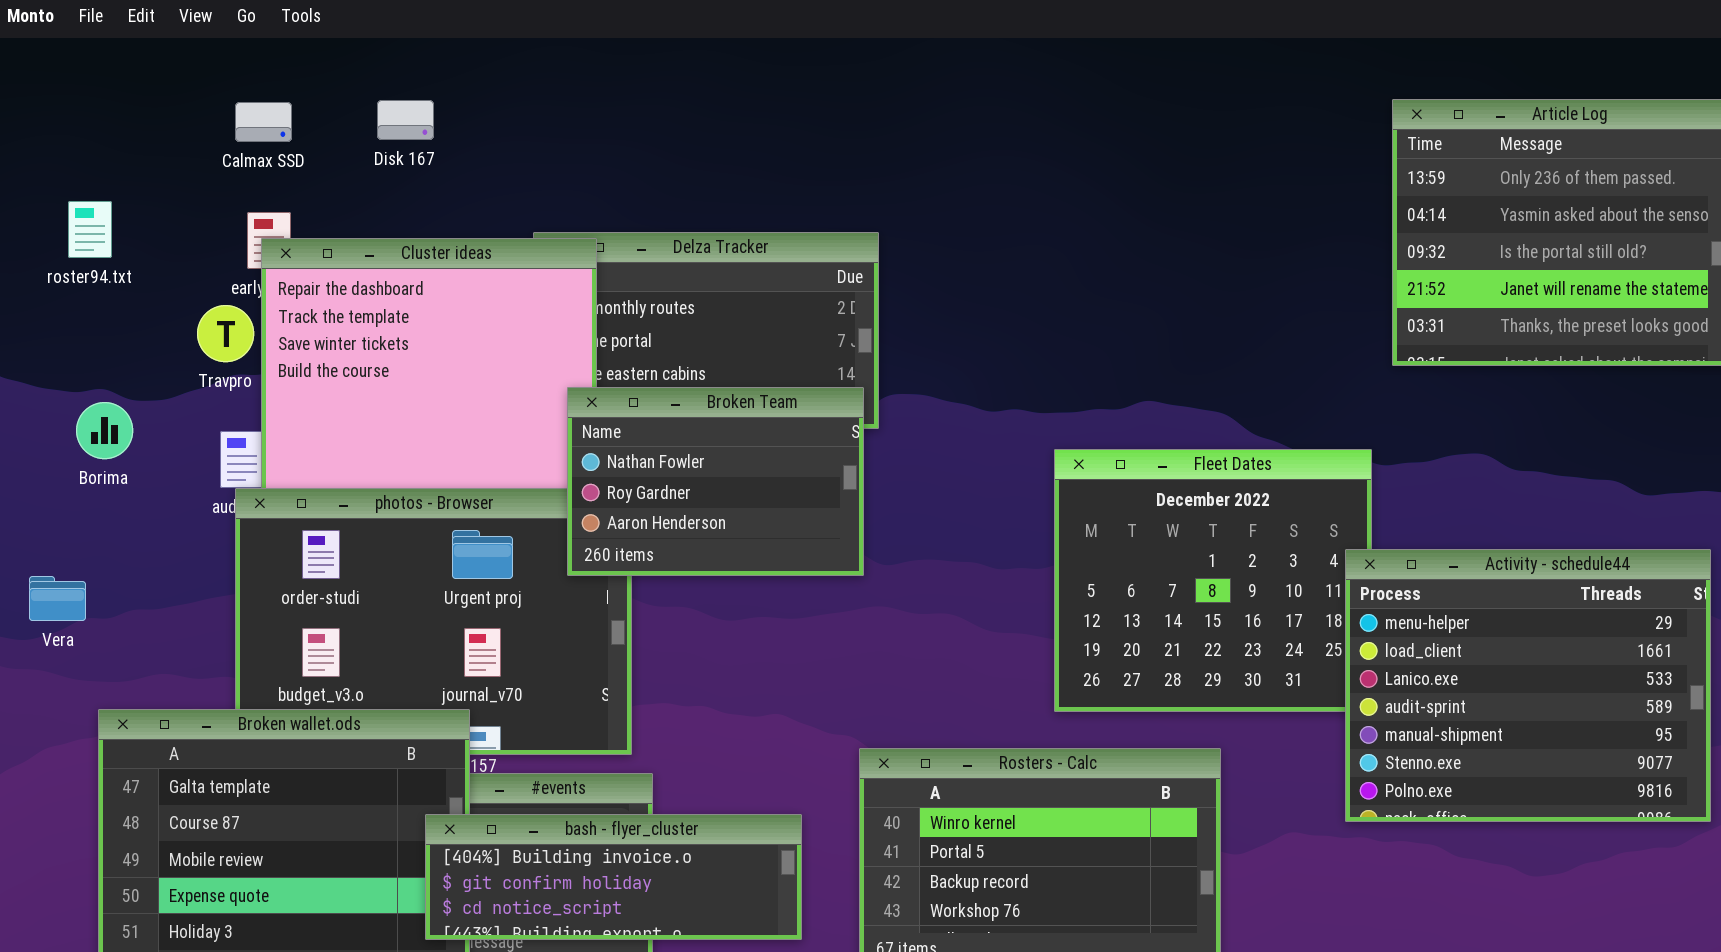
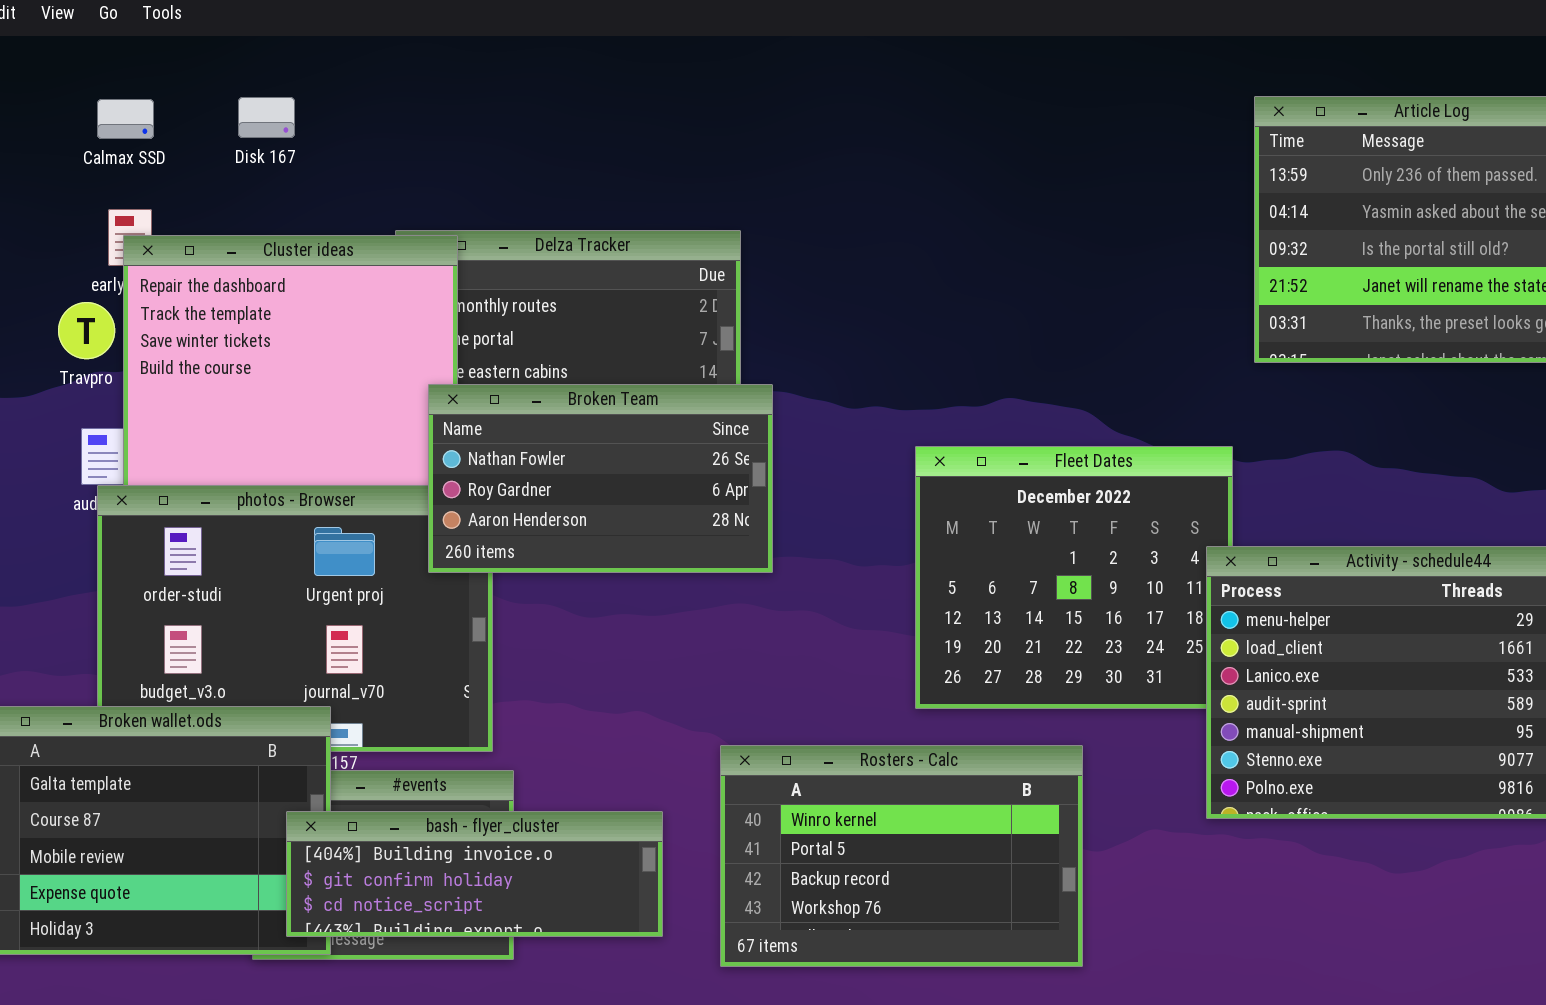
Broken Team: [567,387,864,576] -> [428,384,773,573], resized

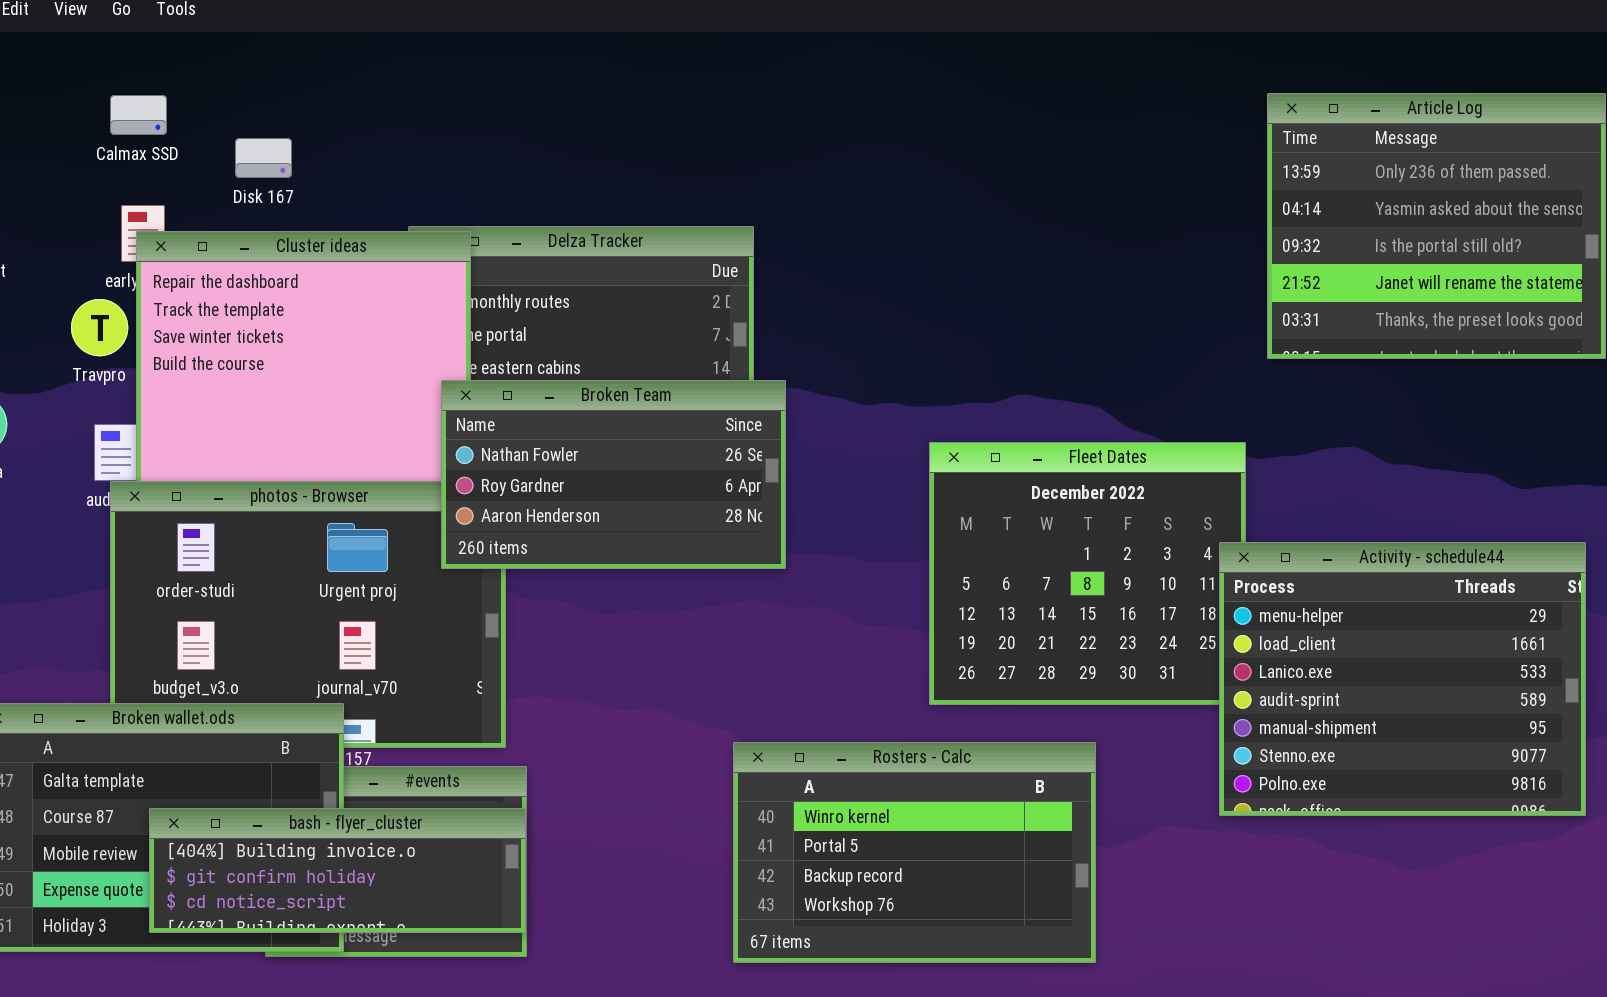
Disk 167: [238,97,295,138] -> [235,138,292,178], moved
bash - flyer_cluster: [286,811,663,937] -> [149,808,526,933], moved

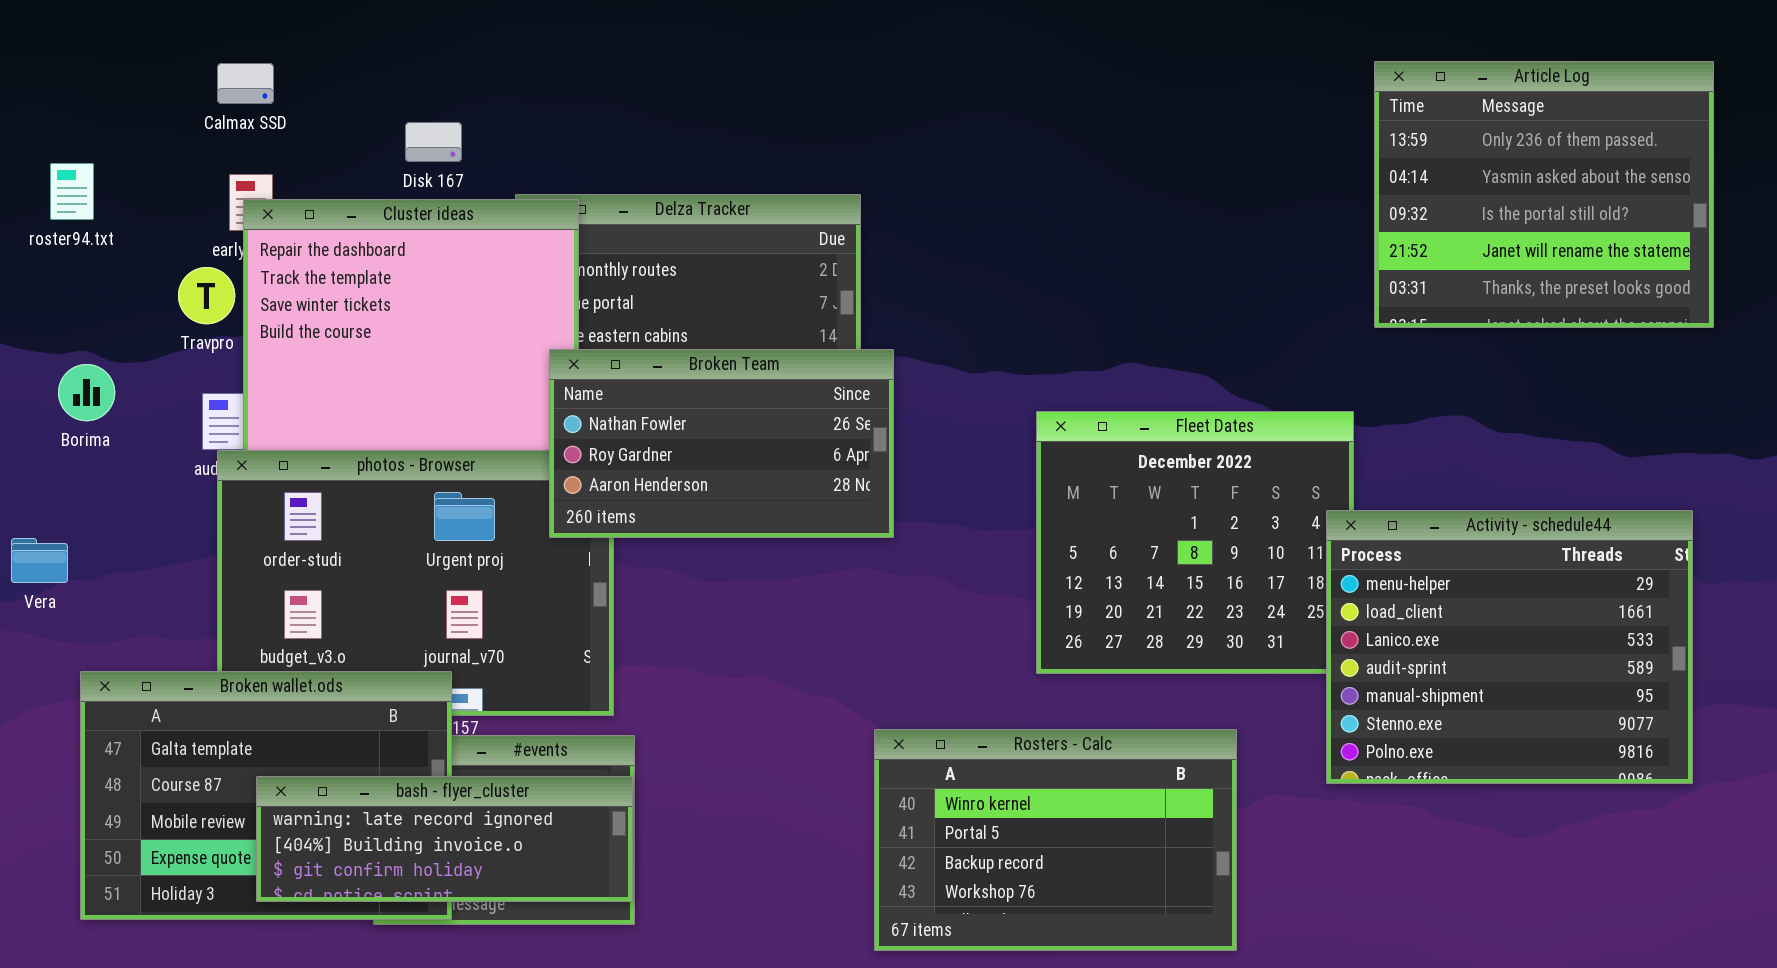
Disk 167: [235,138,292,178] -> [405,122,462,162], moved
Rosters - Calc: [733,742,1096,963] -> [874,729,1237,951], moved
bash - flyer_cluster: [149,808,526,933] -> [256,776,633,902], scrolled up 1 row

